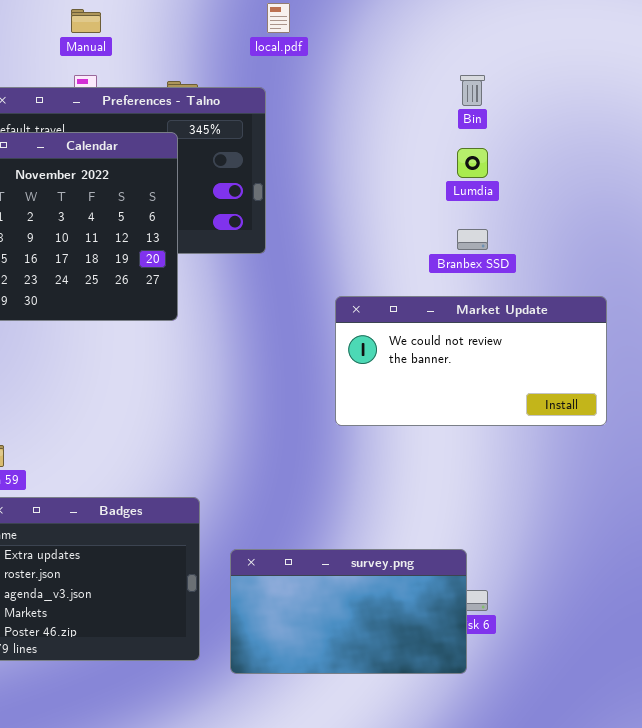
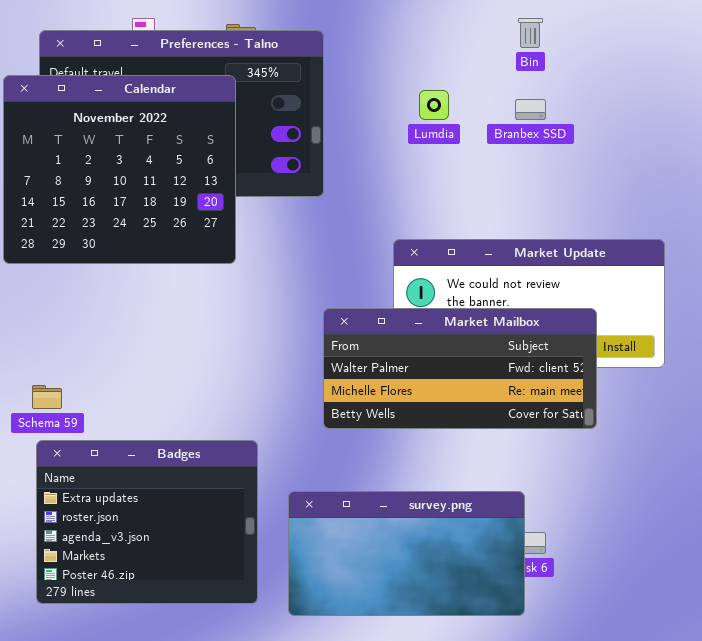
Lumdia: [457,148,488,178] -> [419,90,449,120], moved
Branbex SSD: [457,229,488,250] -> [515,99,546,120], moved
Market Mailbox: none -> [323,308,597,429], opened

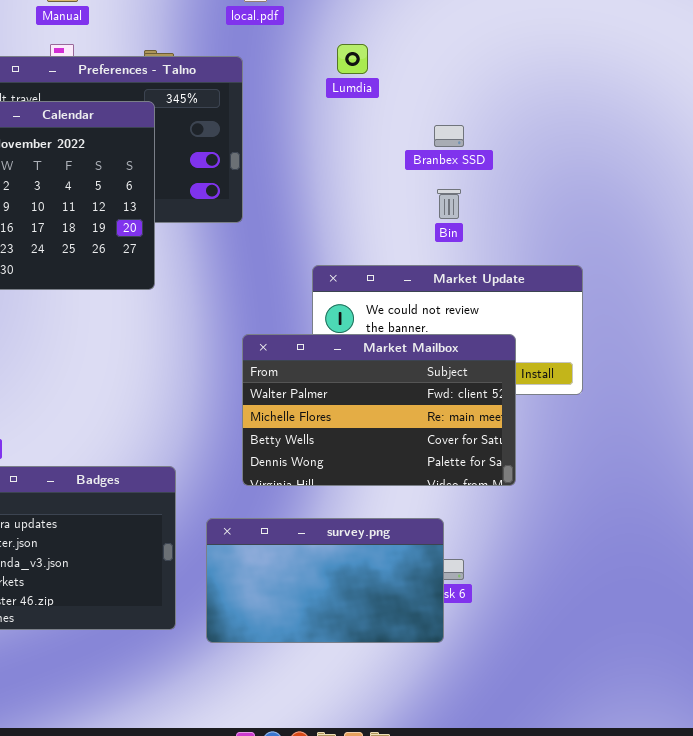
Bin: [518,18,543,48] -> [437,189,461,219], moved
Lumdia: [419,90,449,120] -> [337,44,368,74], moved
Market Mailbox: [323,308,597,429] -> [242,334,516,486], resized

